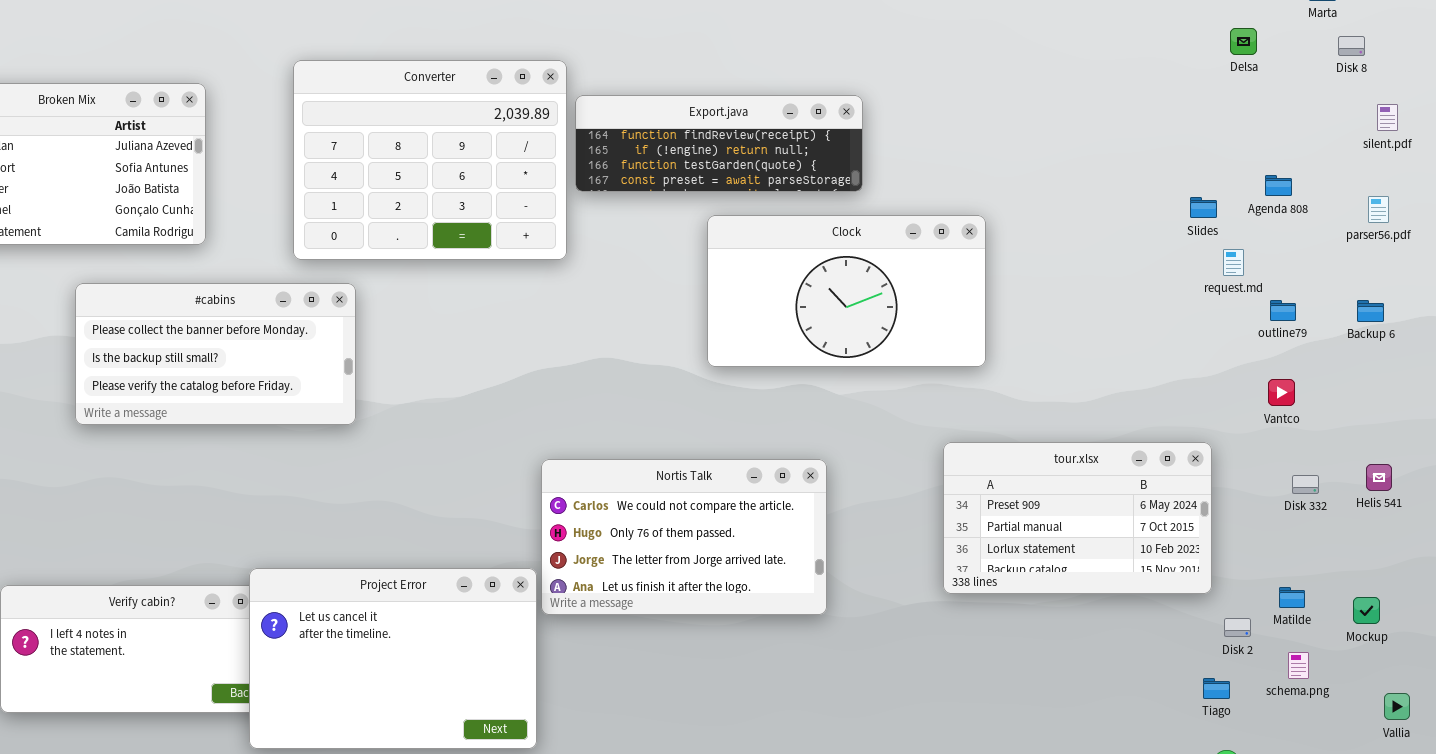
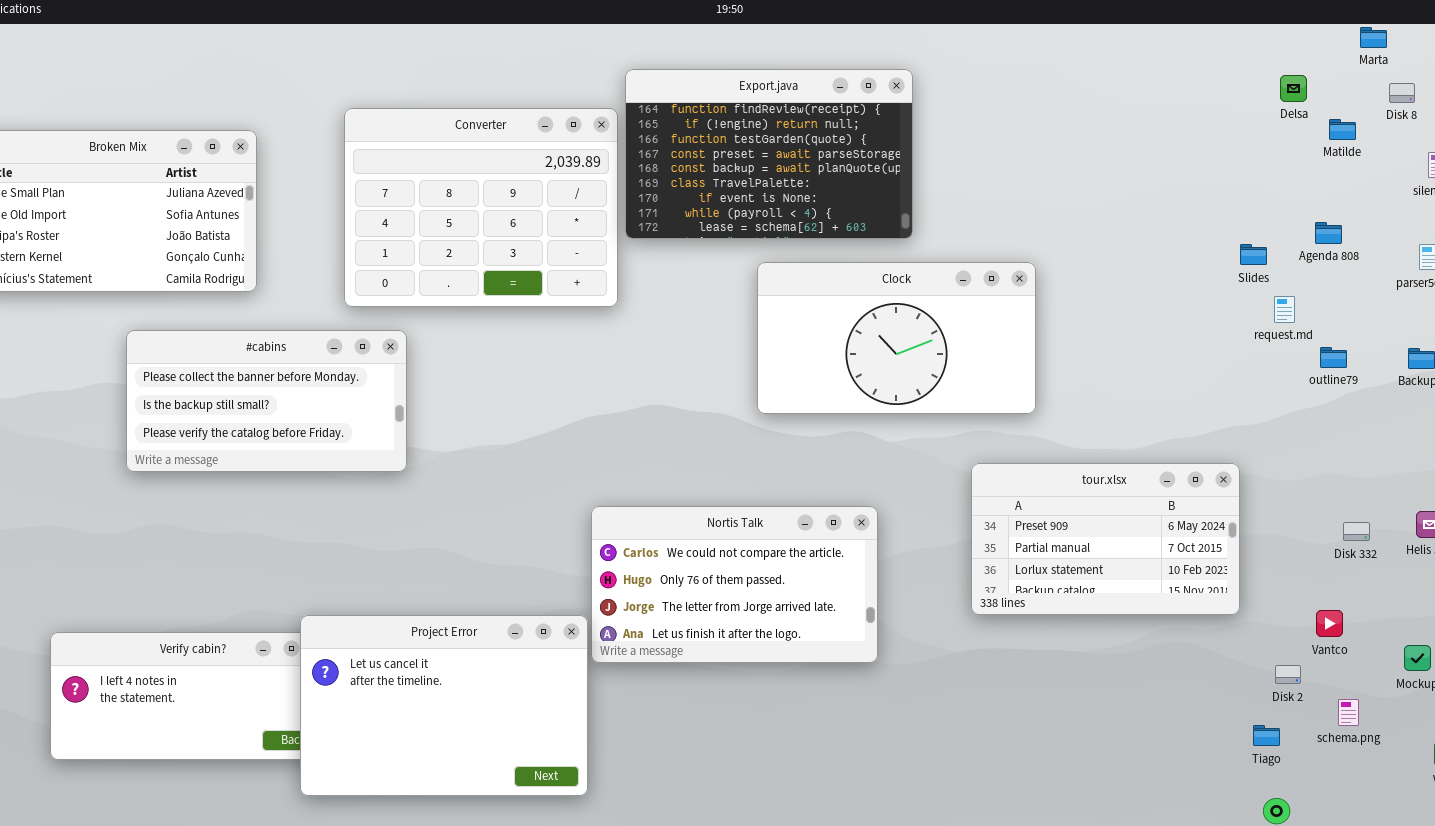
Export.java: [575,95,863,192] -> [625,69,913,239], resized
Vantco: [1268,379,1295,406] -> [1316,610,1343,637], moved
tour.xlsx: [943,442,1212,594] -> [971,463,1240,615], moved
Matilde: [1279,587,1305,608] -> [1329,119,1356,140], moved

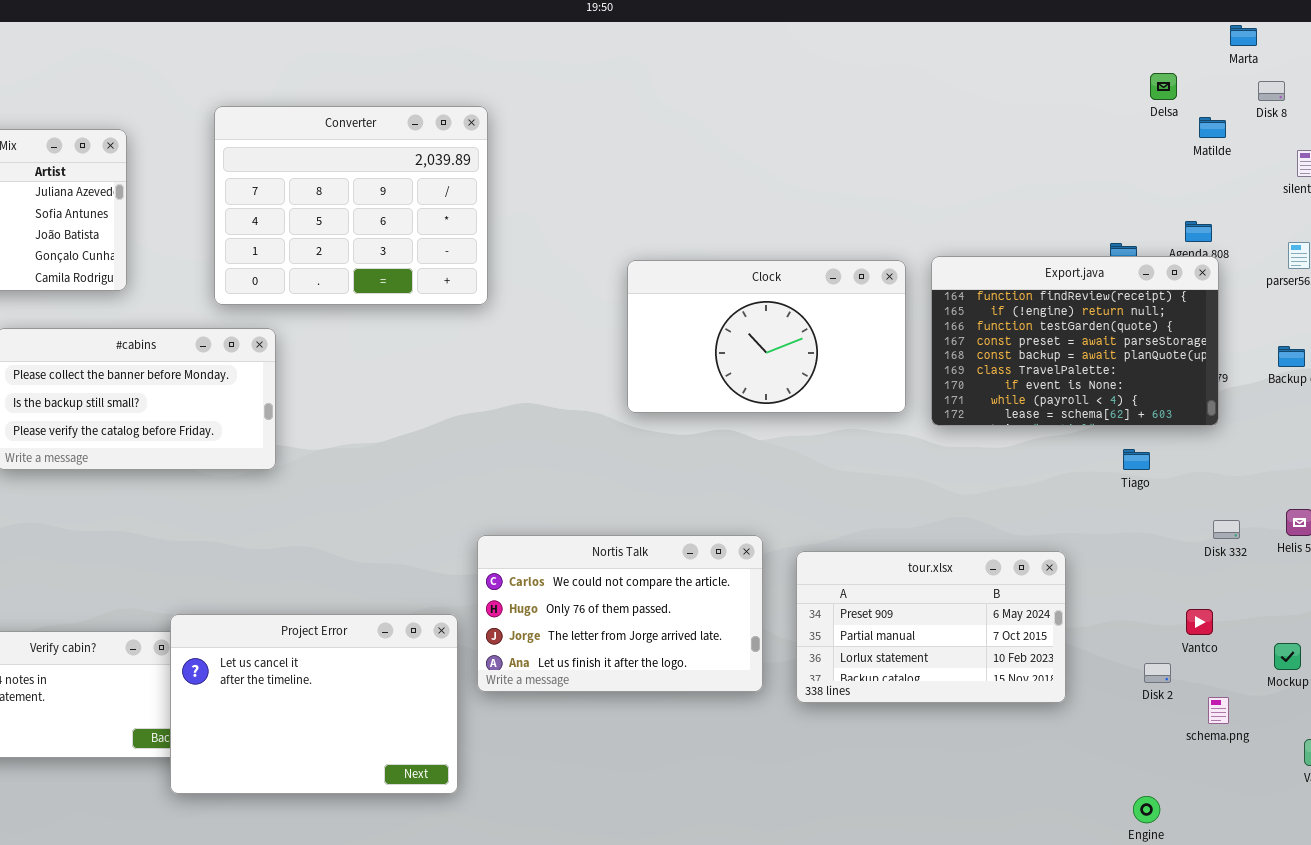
Export.java: [625,69,913,239] -> [931,256,1219,426], moved
tour.xlsx: [971,463,1240,615] -> [796,551,1066,703], moved
Nortis Talk: [591,506,878,663] -> [477,535,763,692], moved
Tiago: [1253,725,1280,746] -> [1123,449,1150,470], moved

